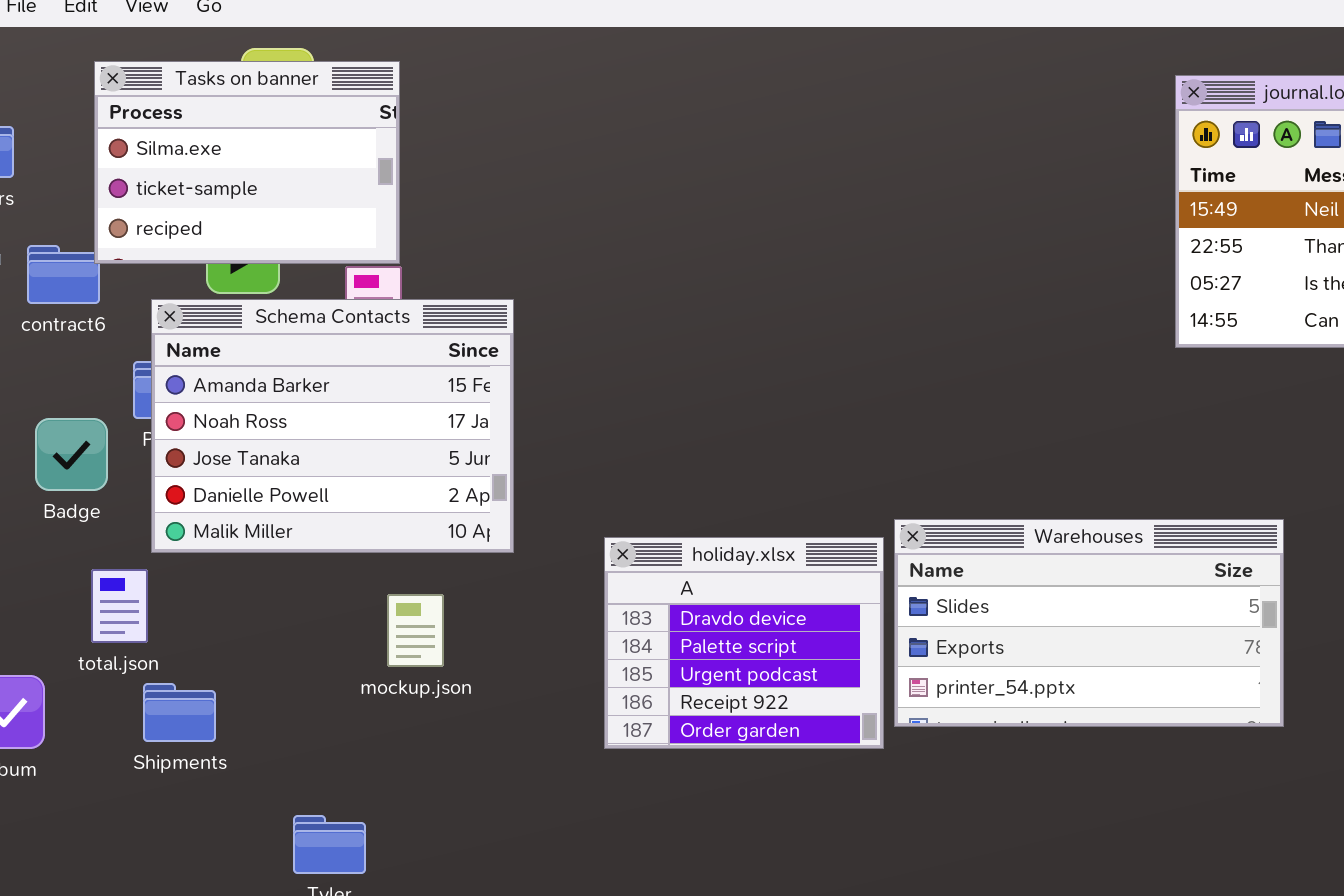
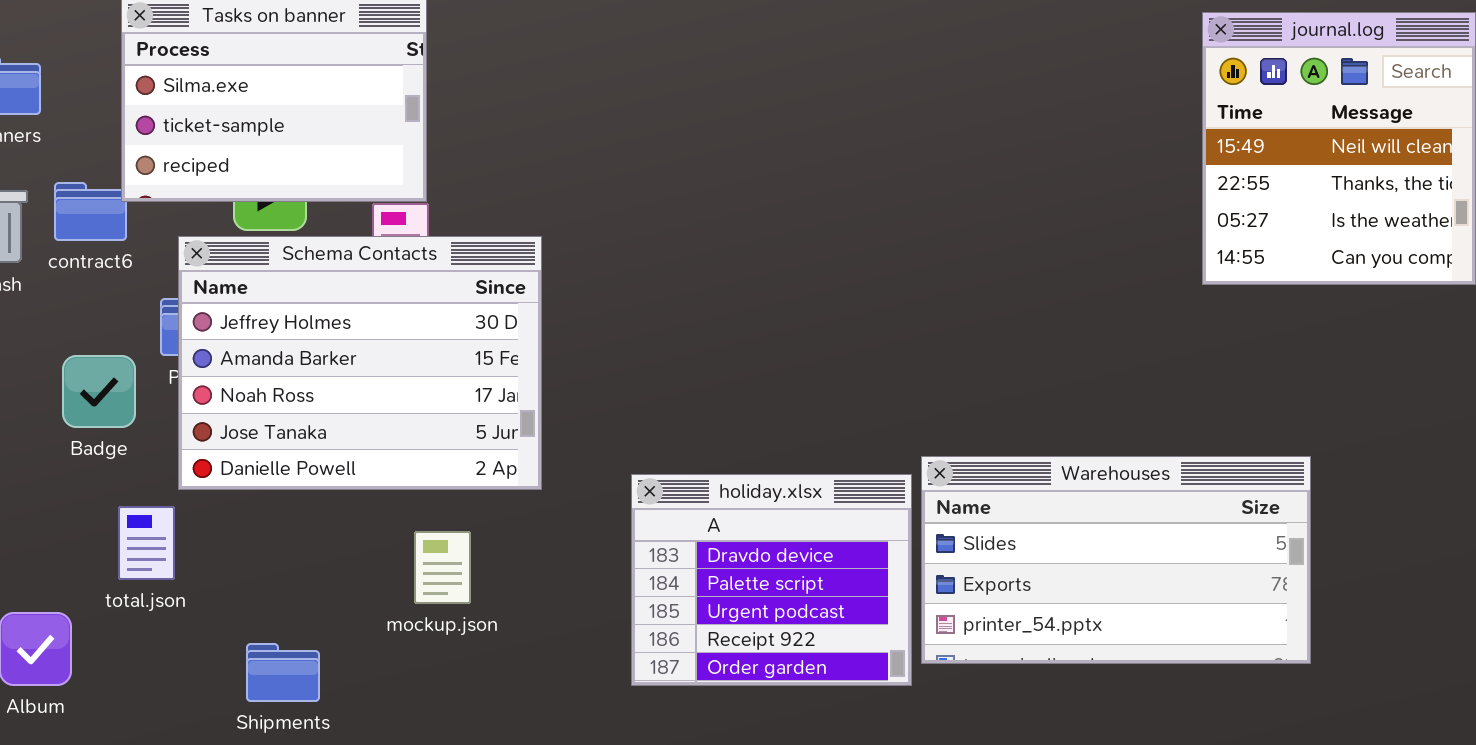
Schema Contacts: [151,299,514,553] -> [178,236,542,490], scrolled up 1 row
Shipments: [143,683,216,742] -> [246,643,320,702], moved

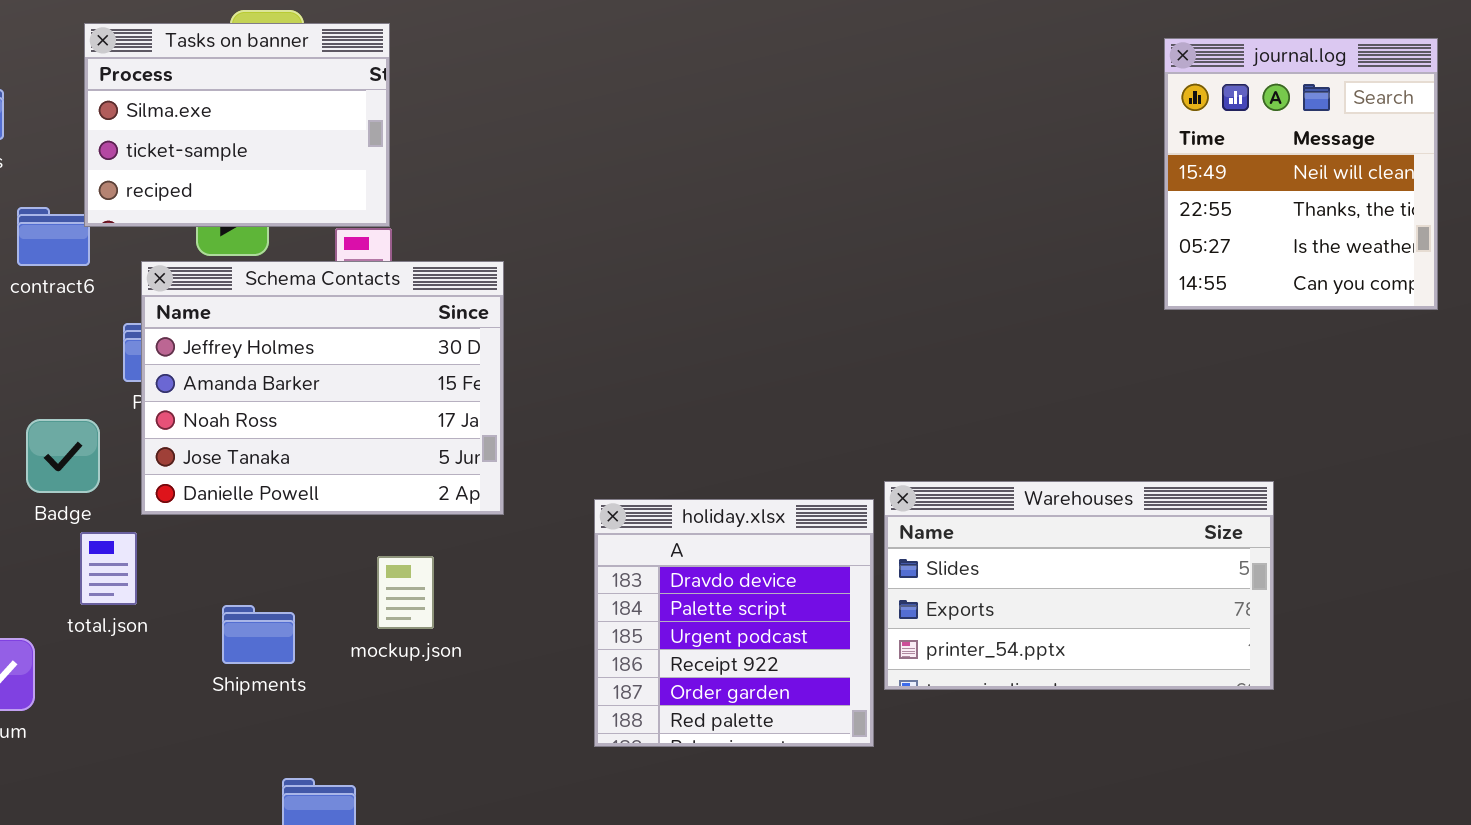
Badge: [62,355,136,428] -> [26,419,100,493], moved
holiday.xlsx: [631,474,912,686] -> [594,499,874,747], resized
Shipments: [246,643,320,702] -> [222,605,295,664], moved

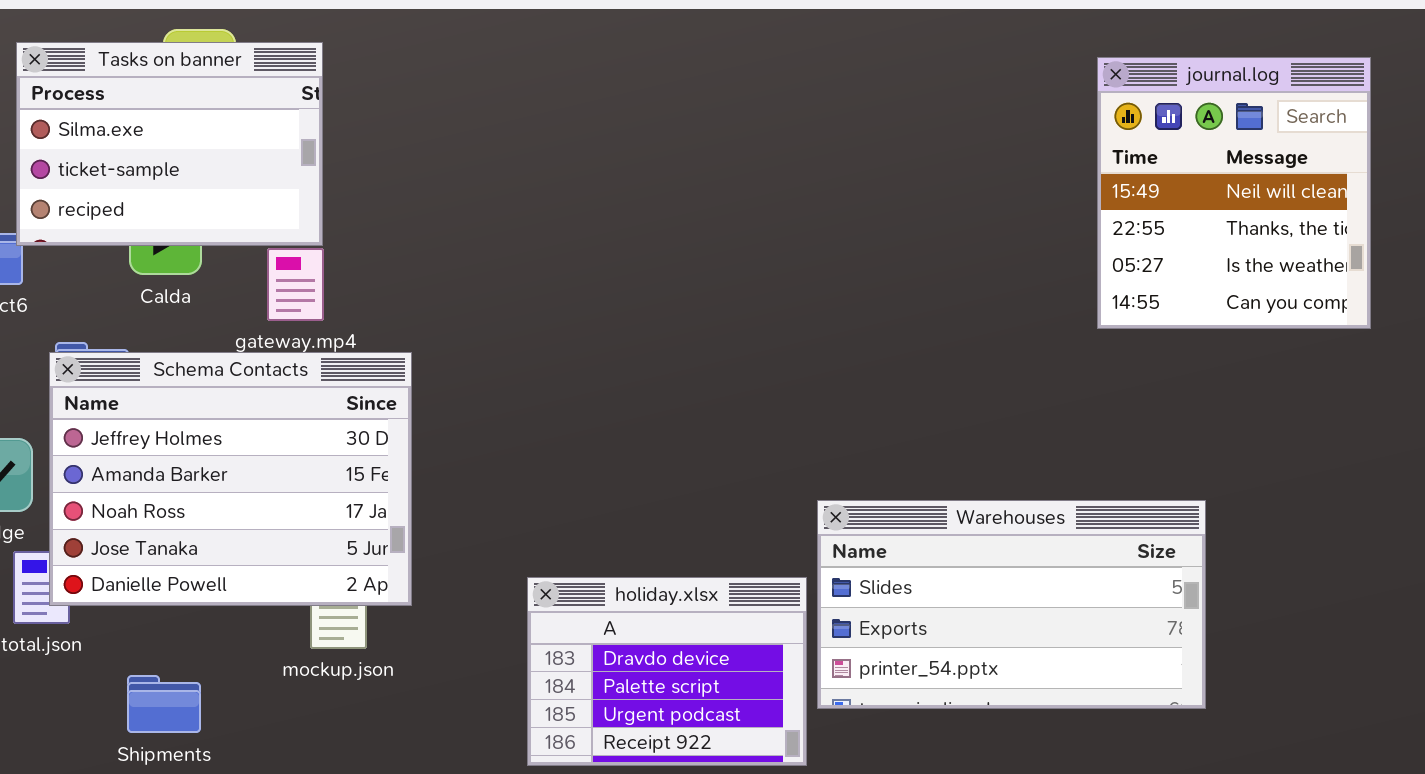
Schema Contacts: [141,261,504,515] -> [49,352,412,606], moved
holiday.xlsx: [594,499,874,747] -> [527,577,807,766], resized
Shipments: [222,605,295,664] -> [127,675,201,733], moved

